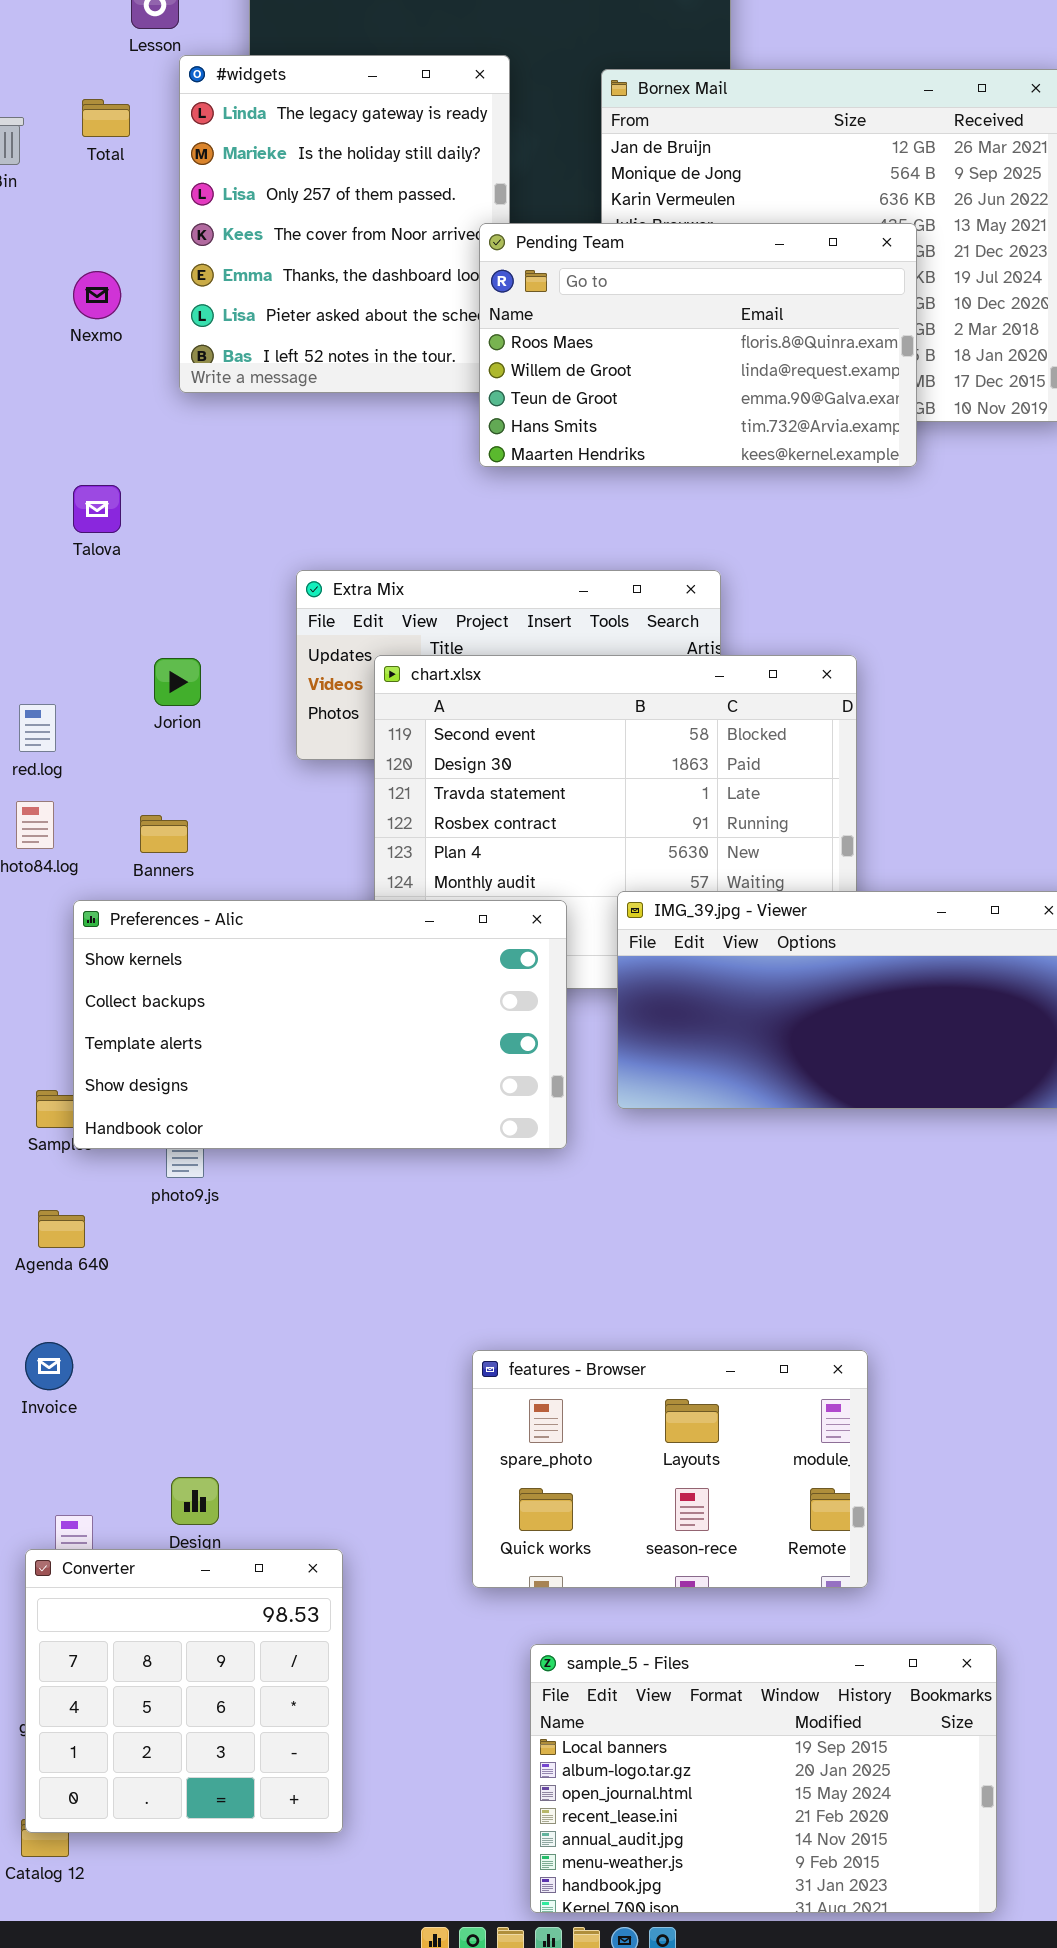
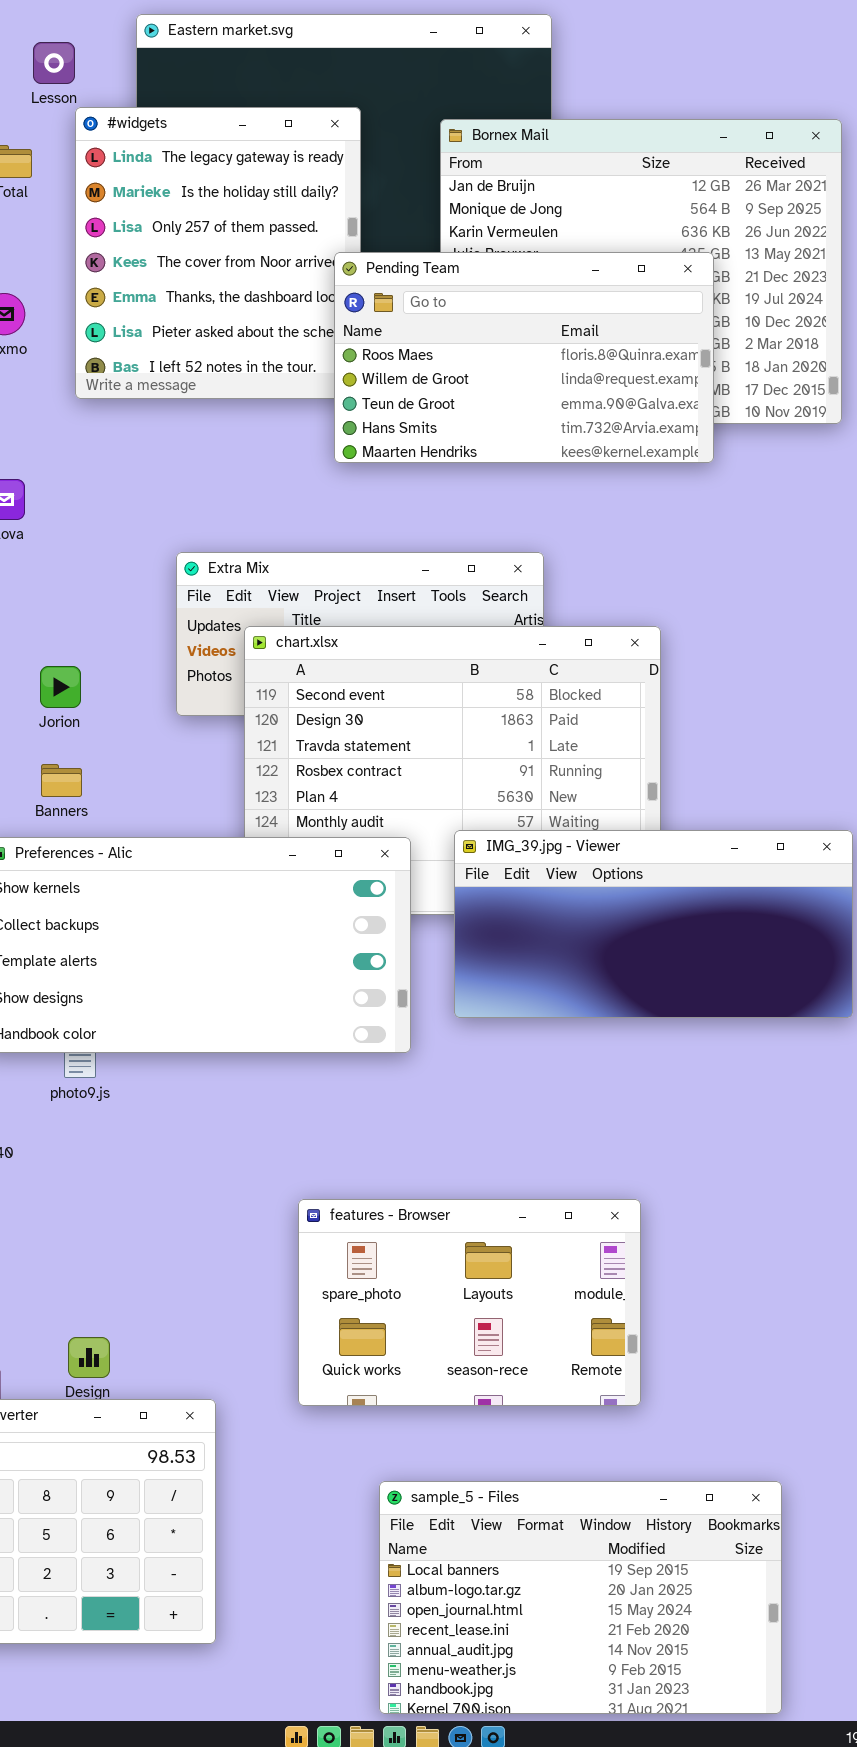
Jorion: [154,658,201,706] -> [40,666,81,708], moved
features - Browser: [472,1350,868,1588] -> [298,1199,641,1406], moved

